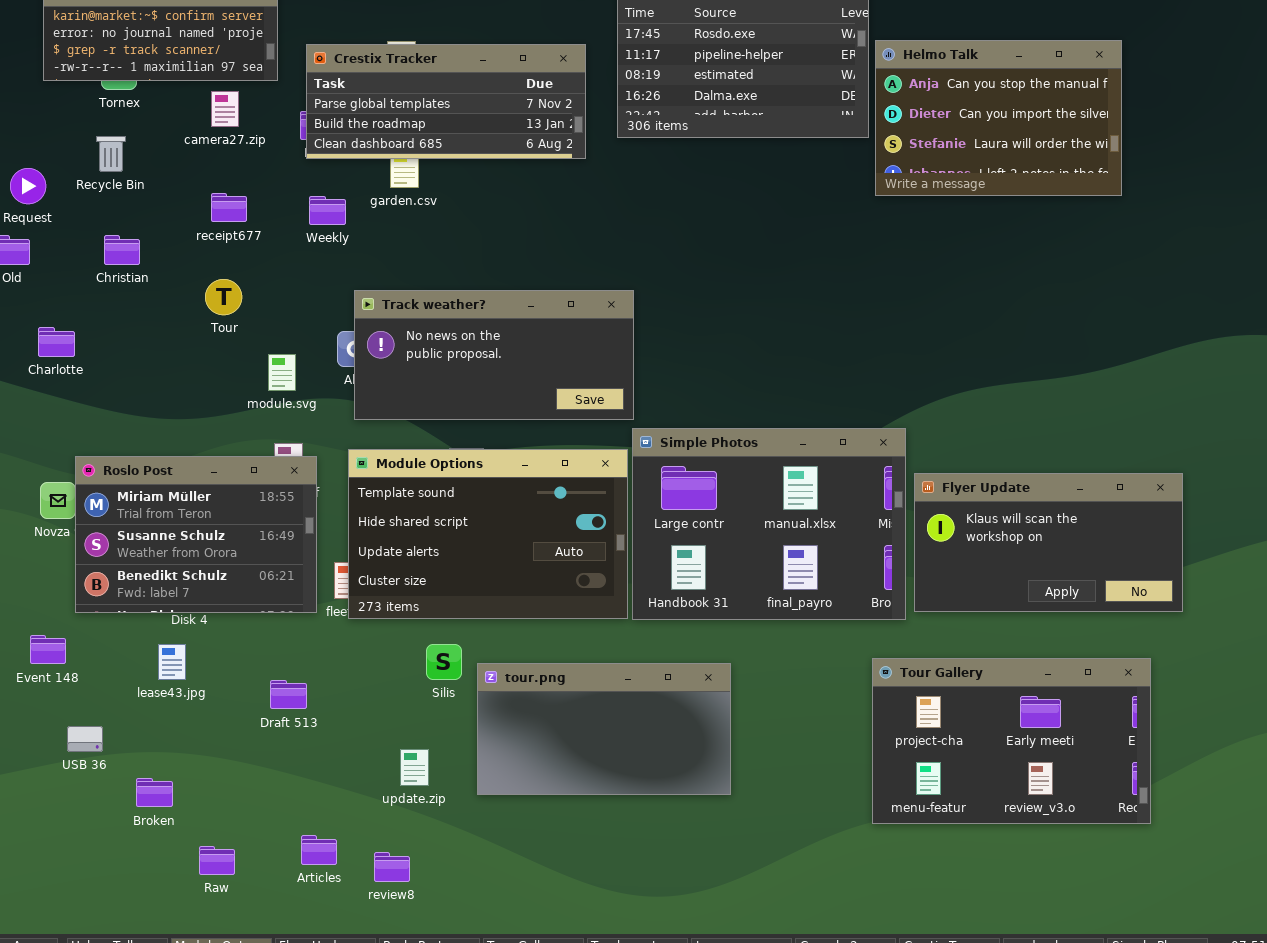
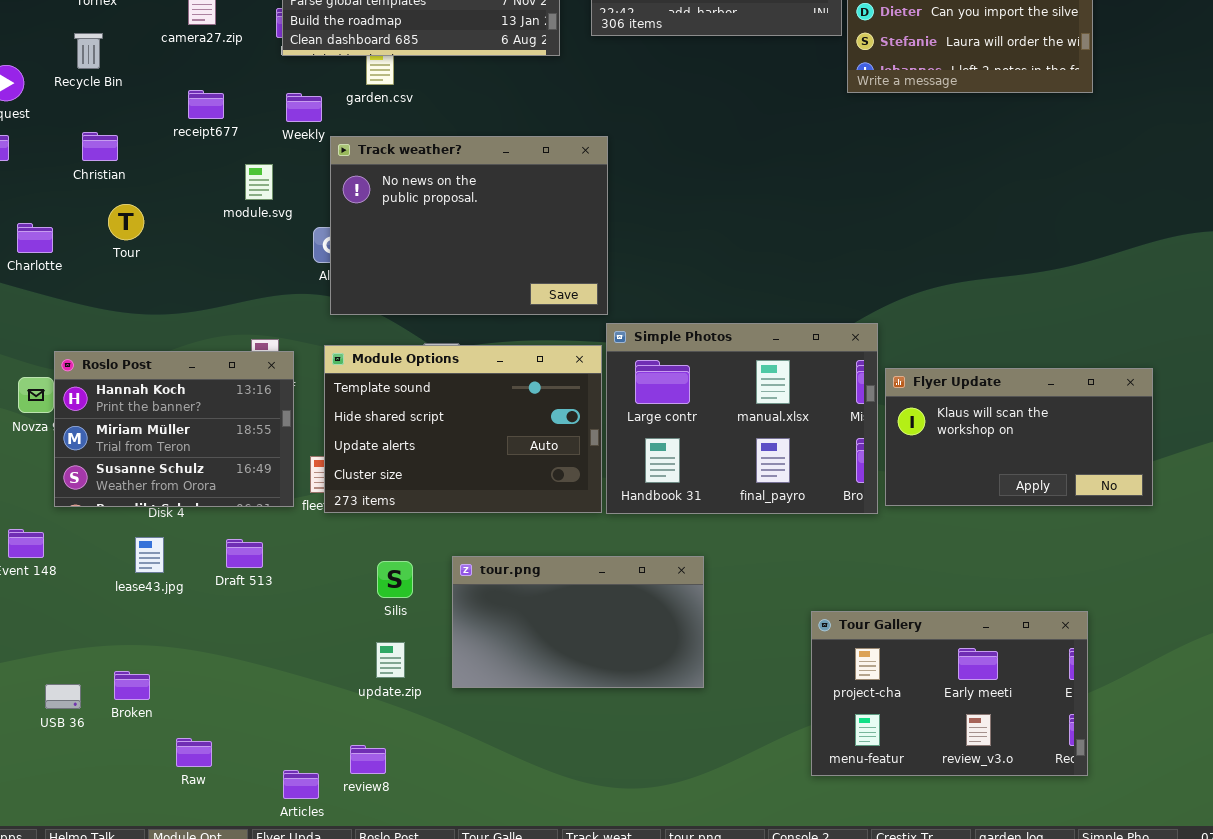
Tour: [205,279,242,315] -> [108,204,144,240], moved
Track weather?: [354,290,634,420] -> [330,136,608,315], resized
module.svg: [268,354,296,391] -> [245,164,273,200], moved
Roslo Post: [75,456,317,613] -> [54,351,294,507], scrolled up 1 row
Silis: [426,644,462,680] -> [377,561,413,598], moved
Tour Gallery: [872,658,1151,824] -> [811,611,1088,776], moved
Draft 513: [270,680,307,709] -> [226,539,263,568], moved
USB 36: [67,726,103,752] -> [45,684,81,709], moved
Articles: [301,835,337,865] -> [283,770,319,799], moved

